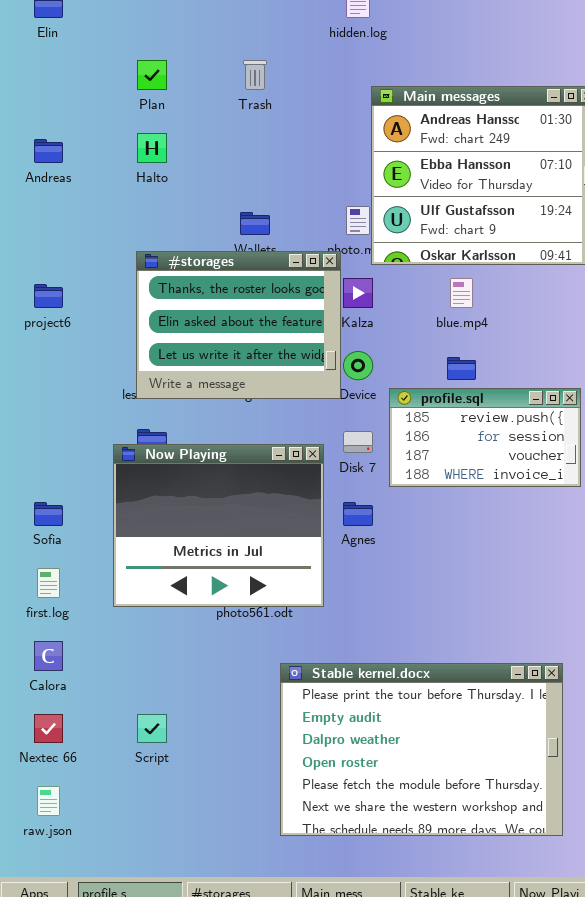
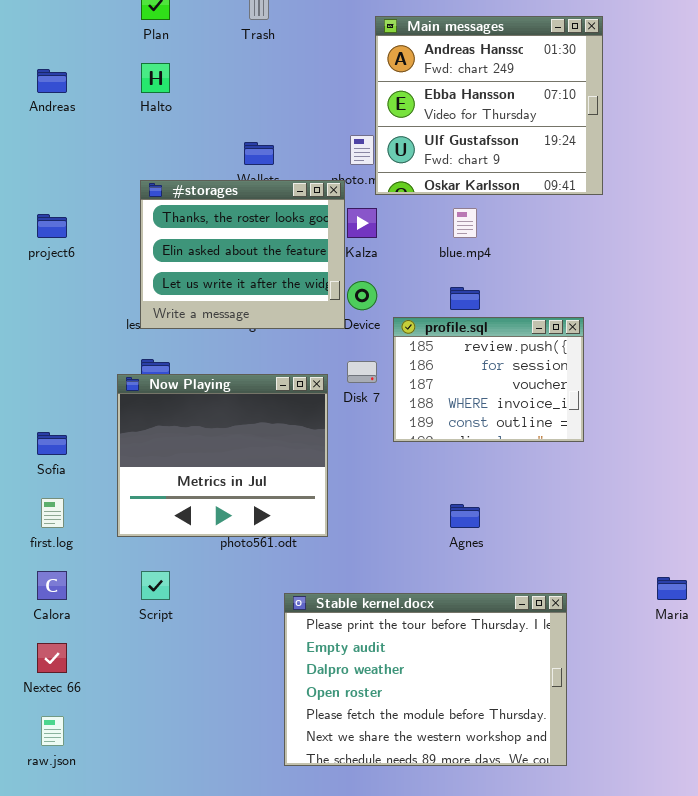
profile.sql: [389,388,581,487] -> [393,317,584,442], resized
Agnes: [343,502,373,526] -> [450,504,480,528], moved
Script: [137,714,167,743] -> [141,571,170,600], moved

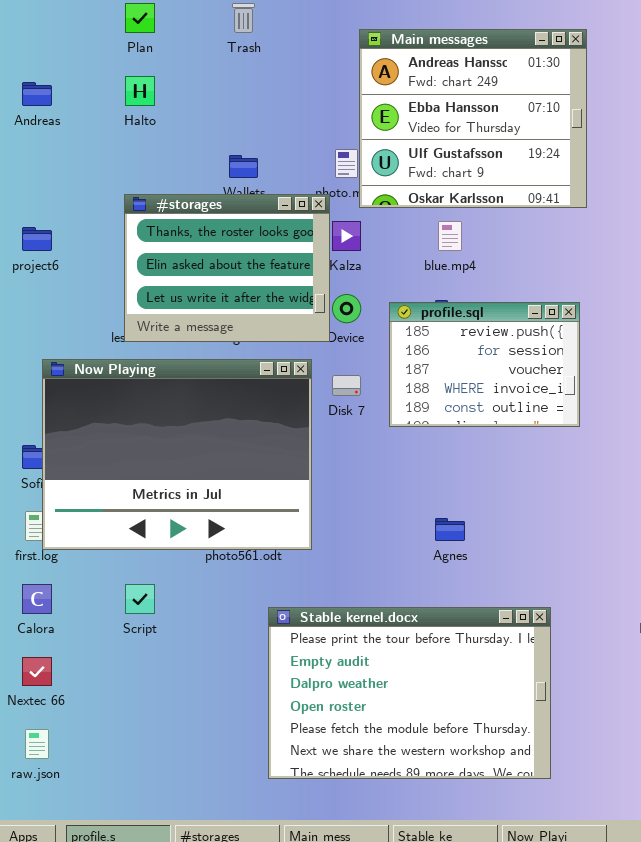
profile.sql: [393,317,584,442] -> [389,302,580,427], moved
Now Playing: [117,374,328,537] -> [42,359,312,550], resized

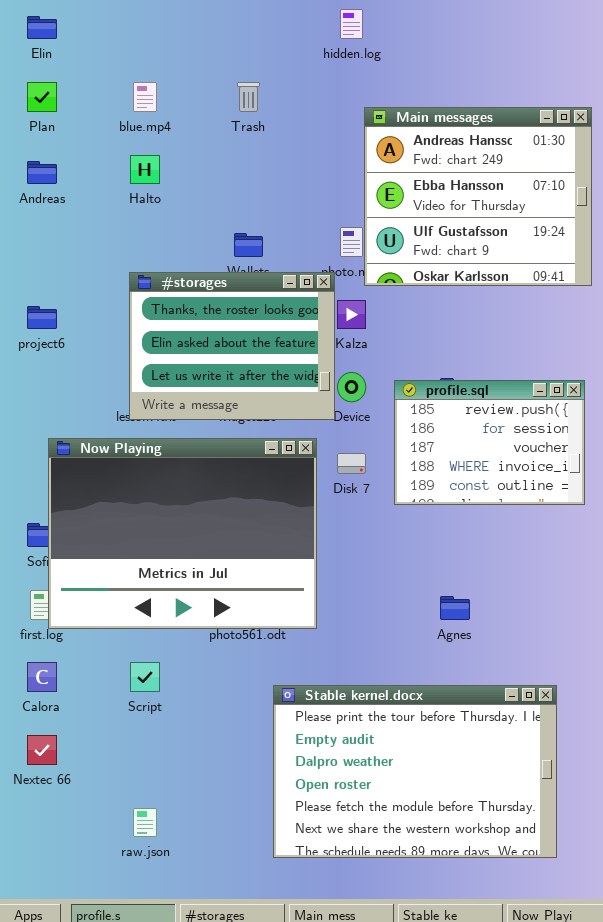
Plan: [125,3,155,33] -> [27,82,57,112], moved
blue.mp4: [438,221,462,251] -> [133,82,157,112], moved
raw.json: [25,729,49,759] -> [133,808,157,837], moved

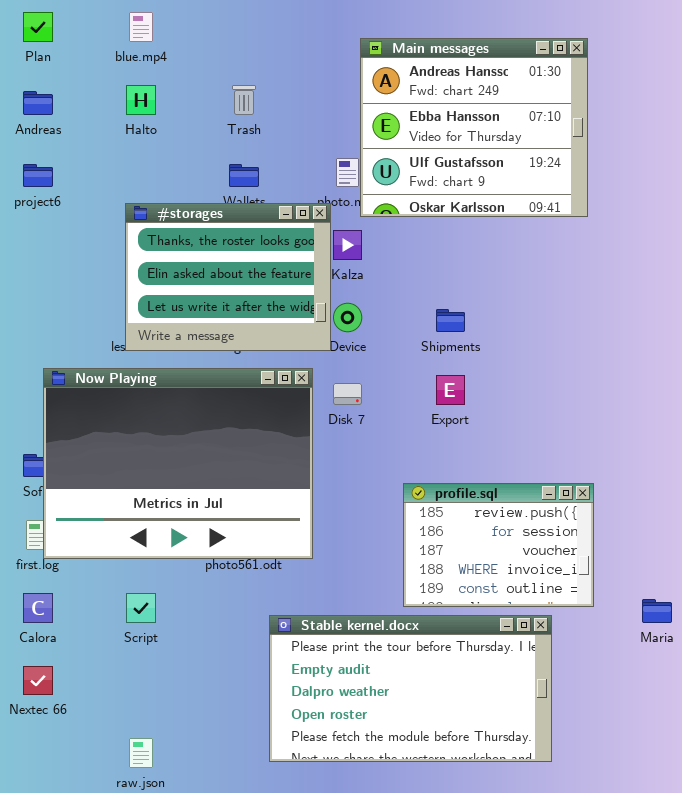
Trash: [237,82,260,112] -> [232,85,256,115], moved
project6: [27,306,57,329] -> [23,164,53,187], moved
profile.sql: [394,380,585,505] -> [403,483,594,607], moved
Stable kernel.docx: [273,685,557,858] -> [269,615,552,762], resized

